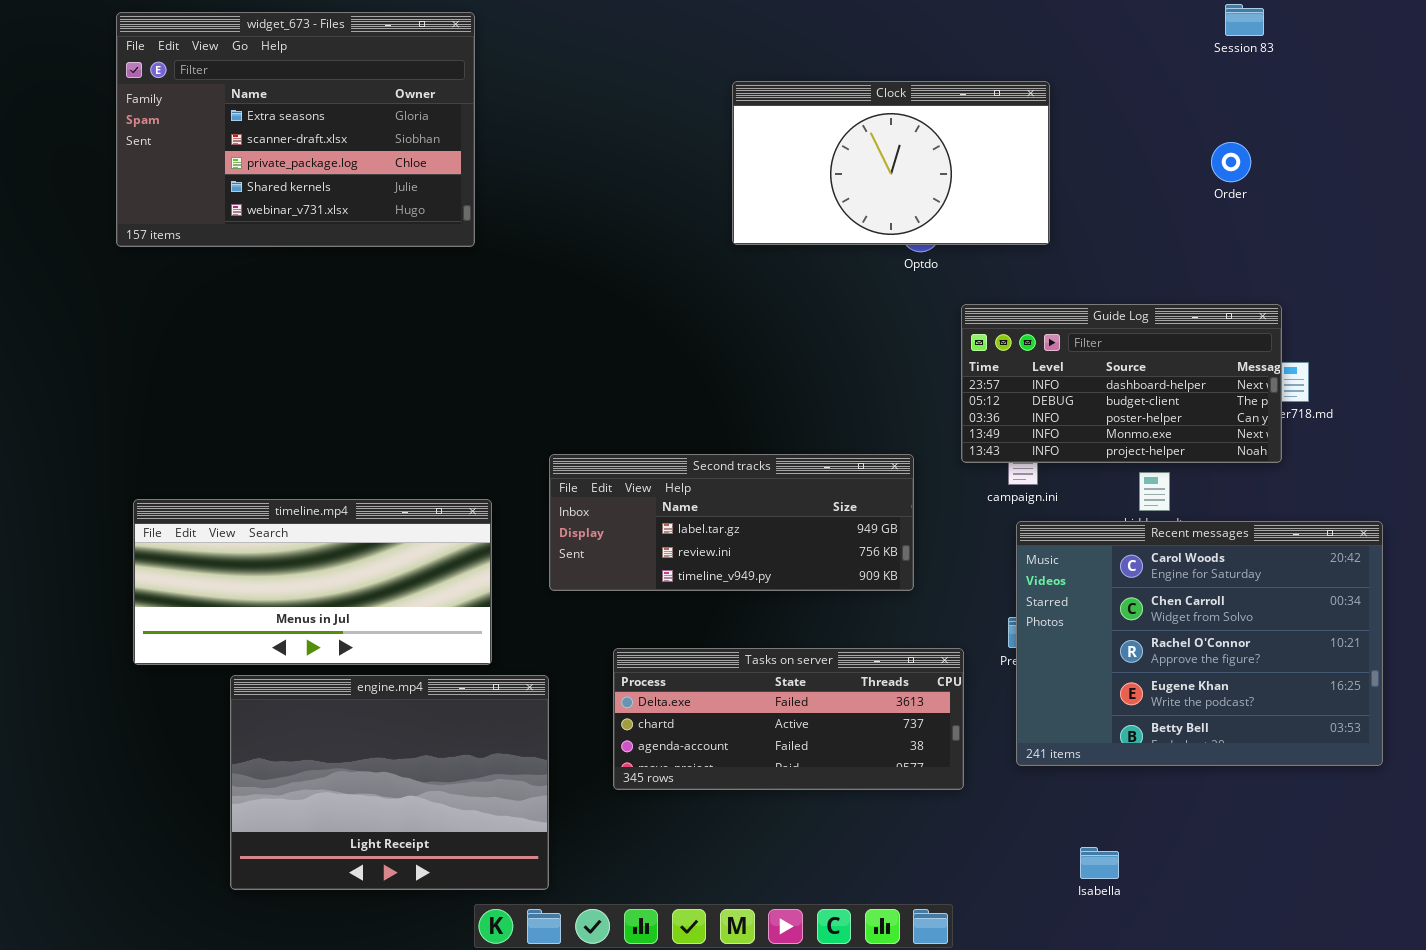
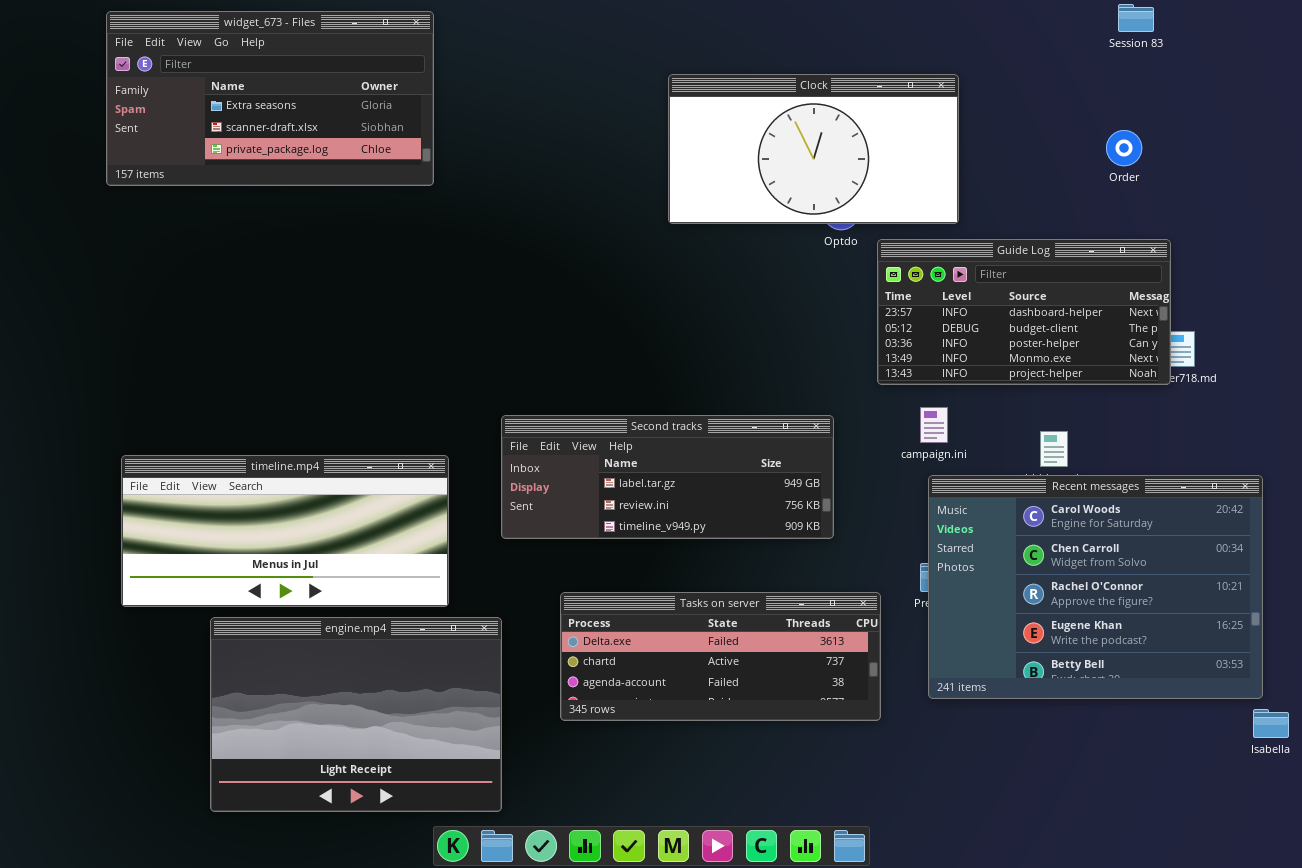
widget_673 - Files: [116,12,475,247] -> [106,11,434,186], resized
Guide Log: [961,304,1282,463] -> [877,239,1171,385], moved
Isabella: [1080,847,1119,879] -> [1253,709,1289,738], moved

